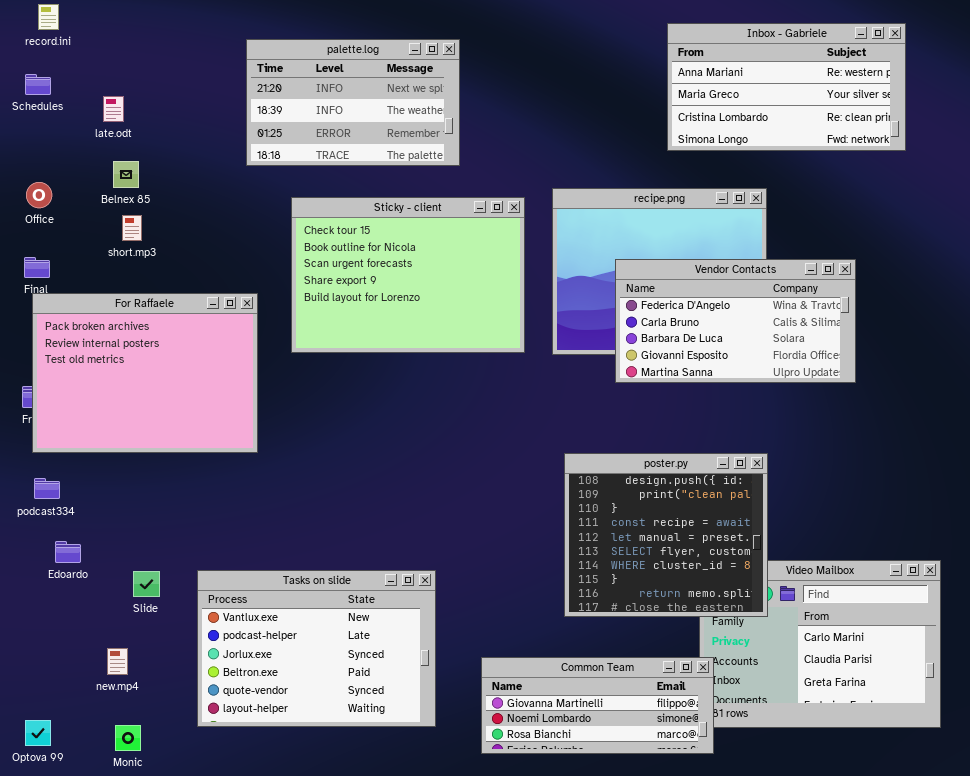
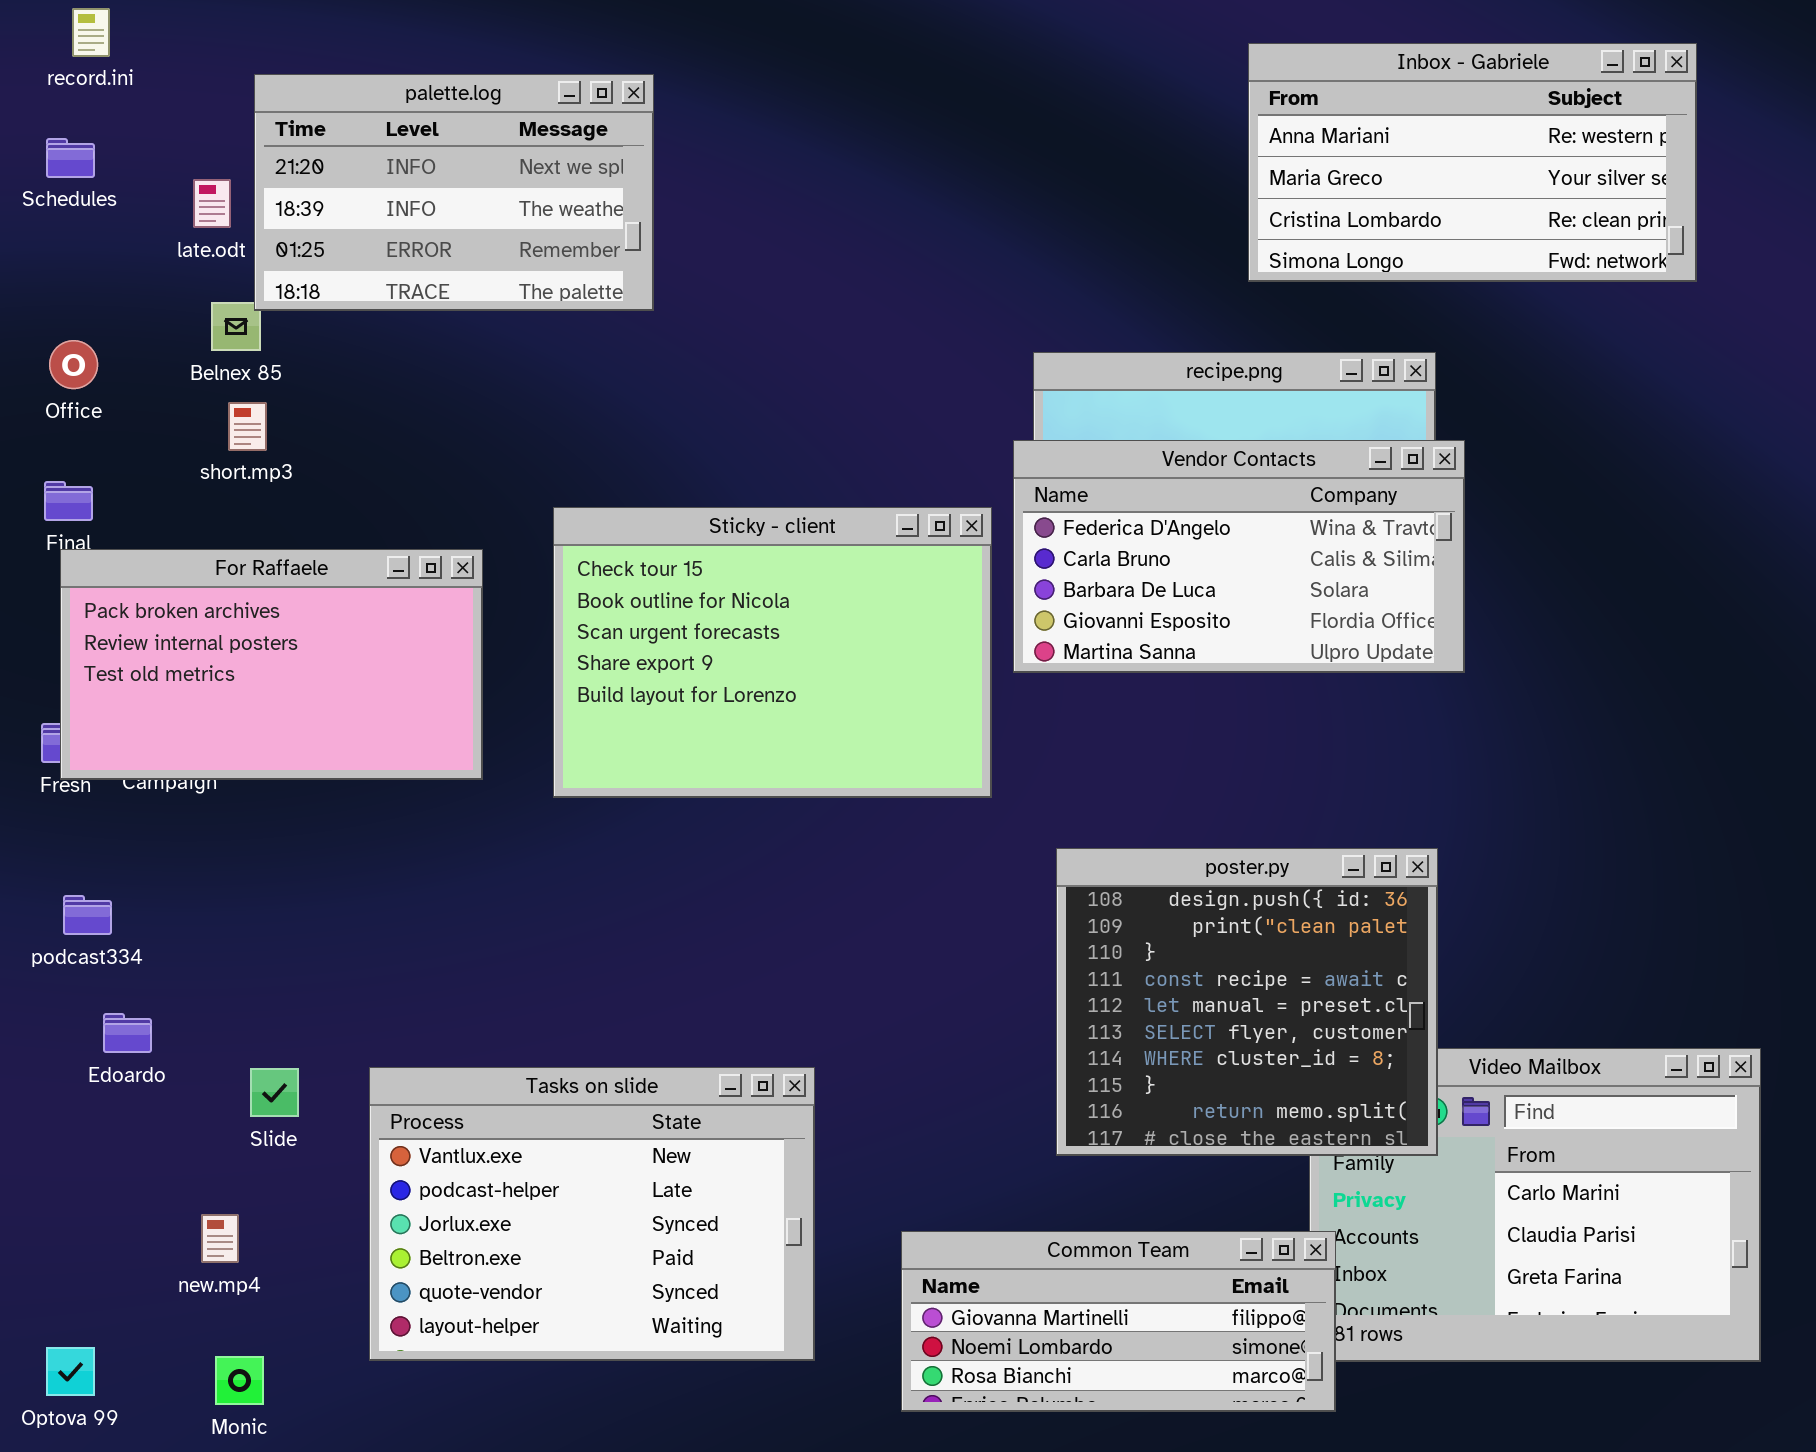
palette.log: [246,39,460,166] -> [254,74,654,311], moved
Sticky - client: [291,197,525,353] -> [553,507,992,798], moved
Vendor Contacts: [615,259,856,383] -> [1013,440,1465,673], moved
For Raffaele: [32,293,258,453] -> [60,549,483,780], resized

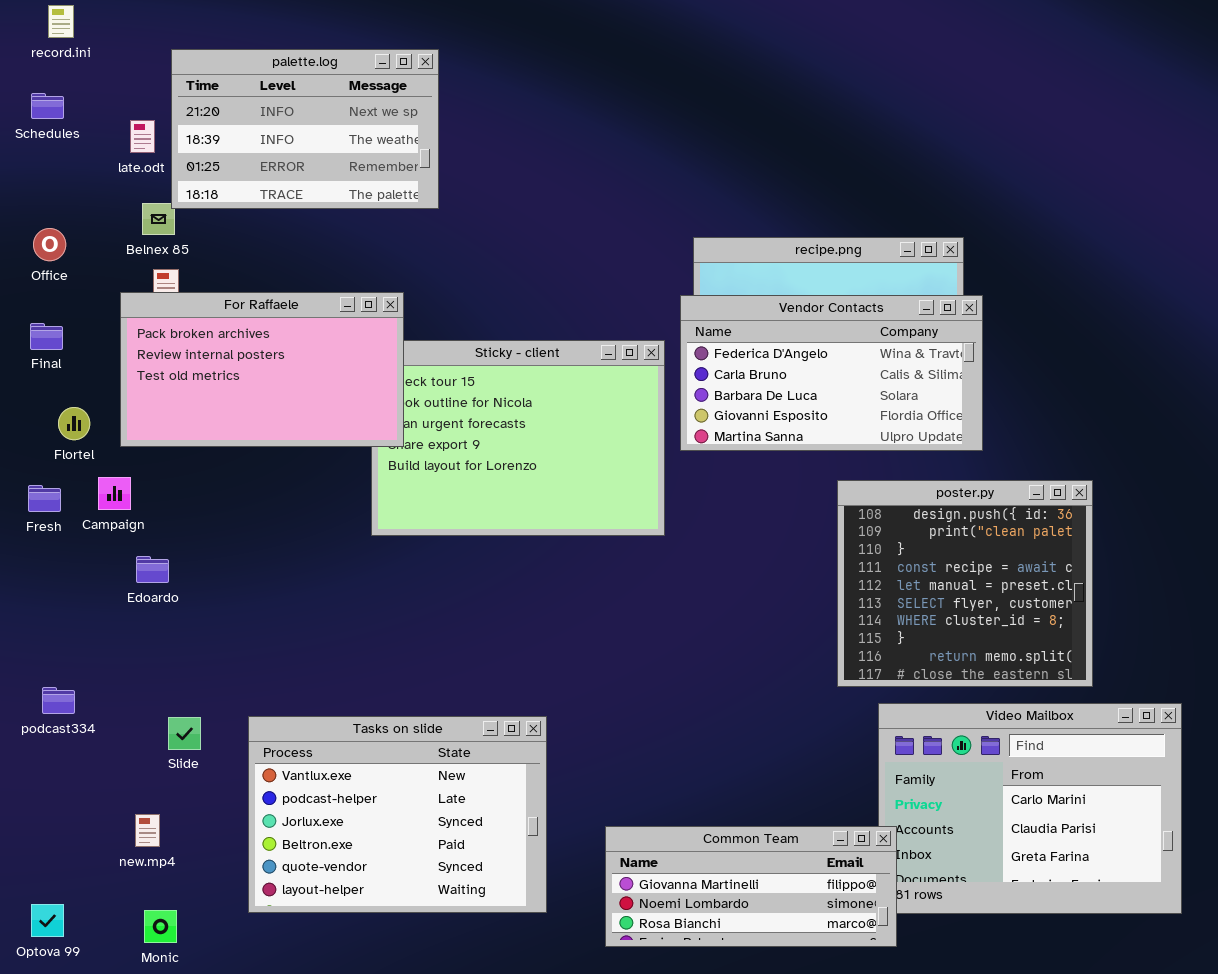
Inbox - Gabriele: [1248,43,1697,282] -> none, closed
For Raffaele: [60,549,483,780] -> [120,292,404,447], moved
poster.py: [1056,848,1438,1156] -> [837,480,1093,687], moved
podcast334: [63,895,112,935] -> [42,687,75,714], moved
Edoardo: [103,1013,152,1053] -> [136,556,169,583], moved

